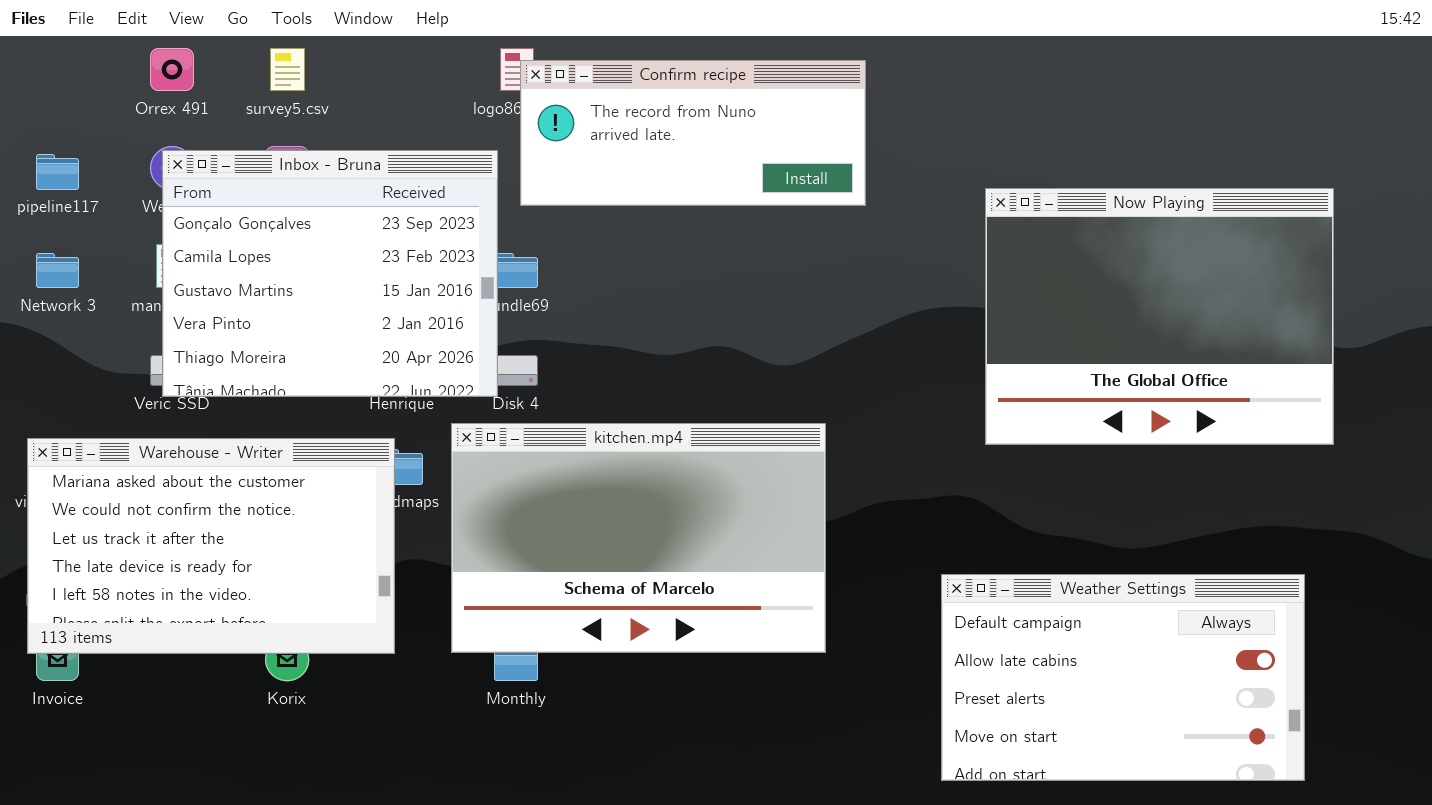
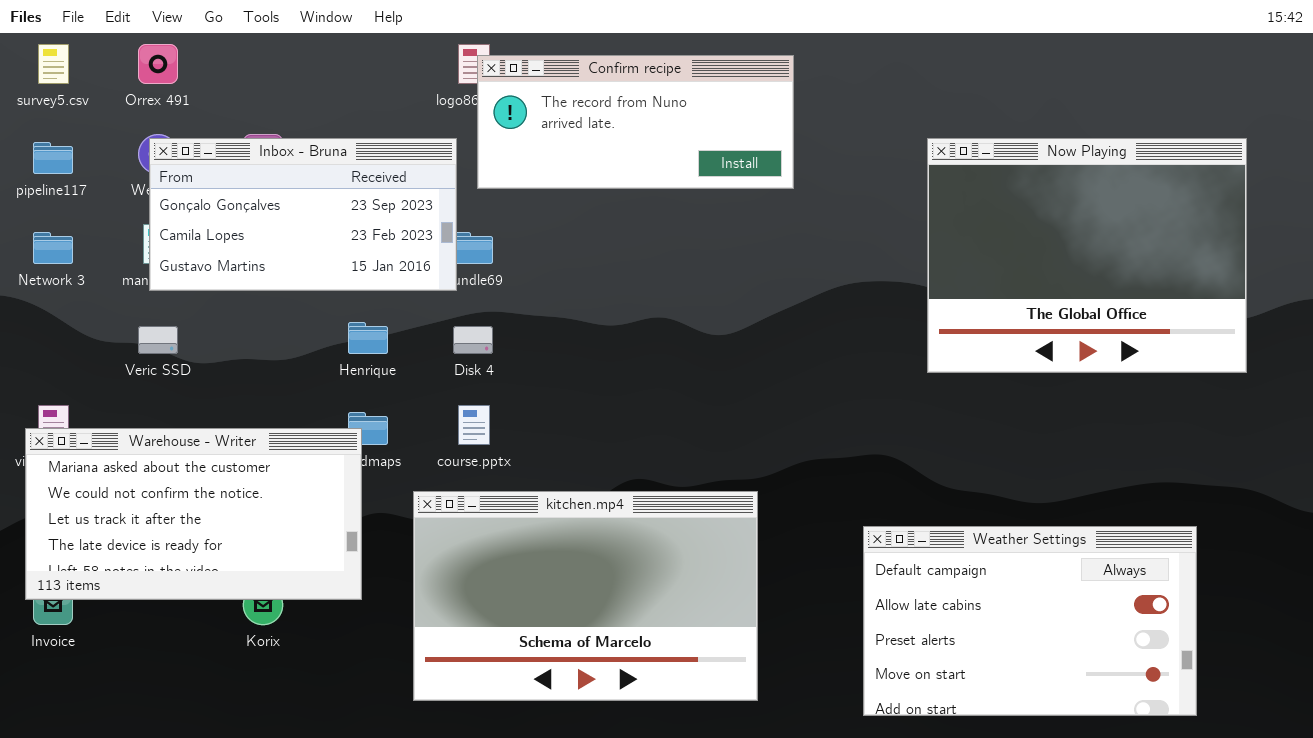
survey5.csv: [270,48,305,91] -> [38,44,69,84], moved
Inbox - Bruna: [162,150,498,397] -> [149,138,457,291], resized
Now Playing: [985,188,1334,445] -> [927,138,1247,373], moved
kitchen.mp4: [451,423,826,653] -> [413,491,758,701], moved
Warehouse - Writer: [27,438,395,654] -> [25,428,362,600], resized

